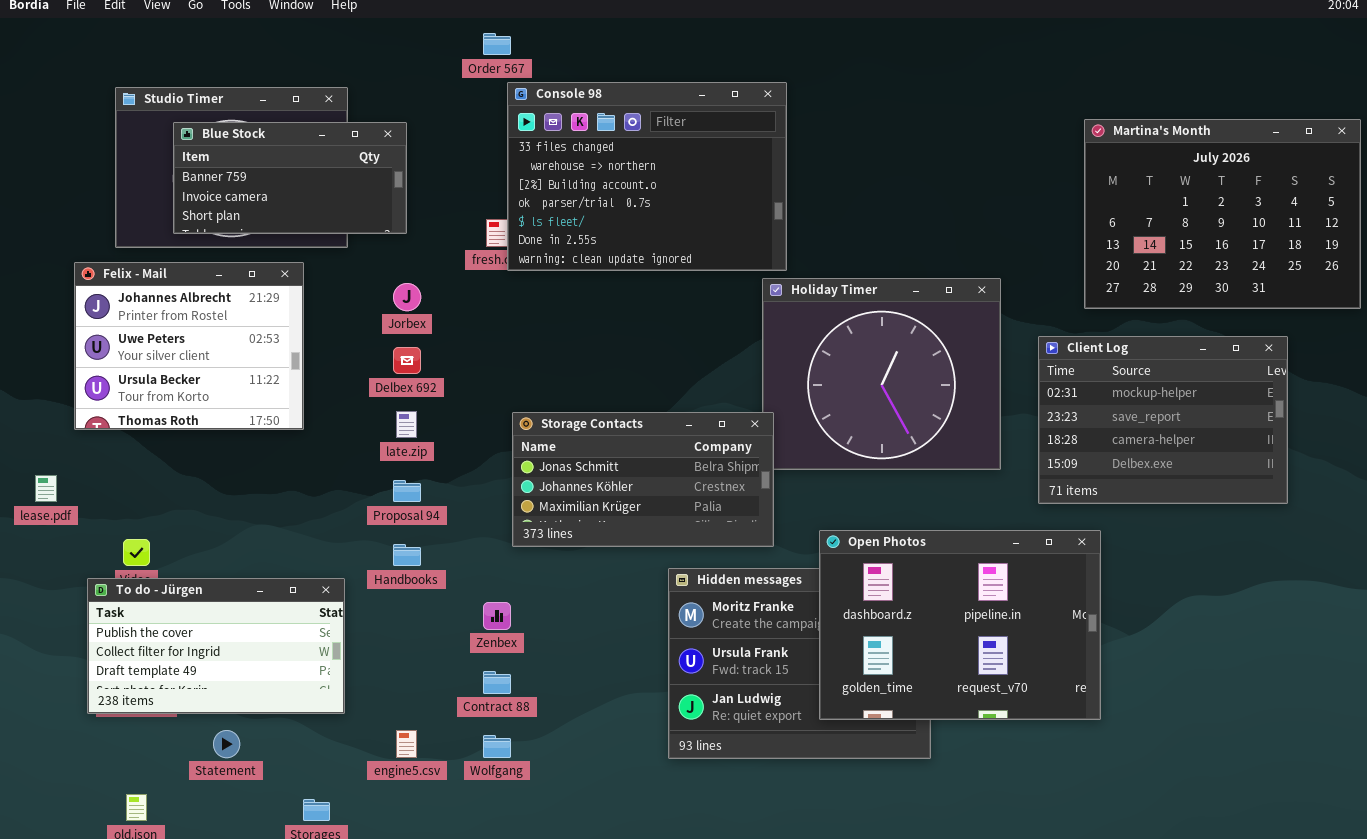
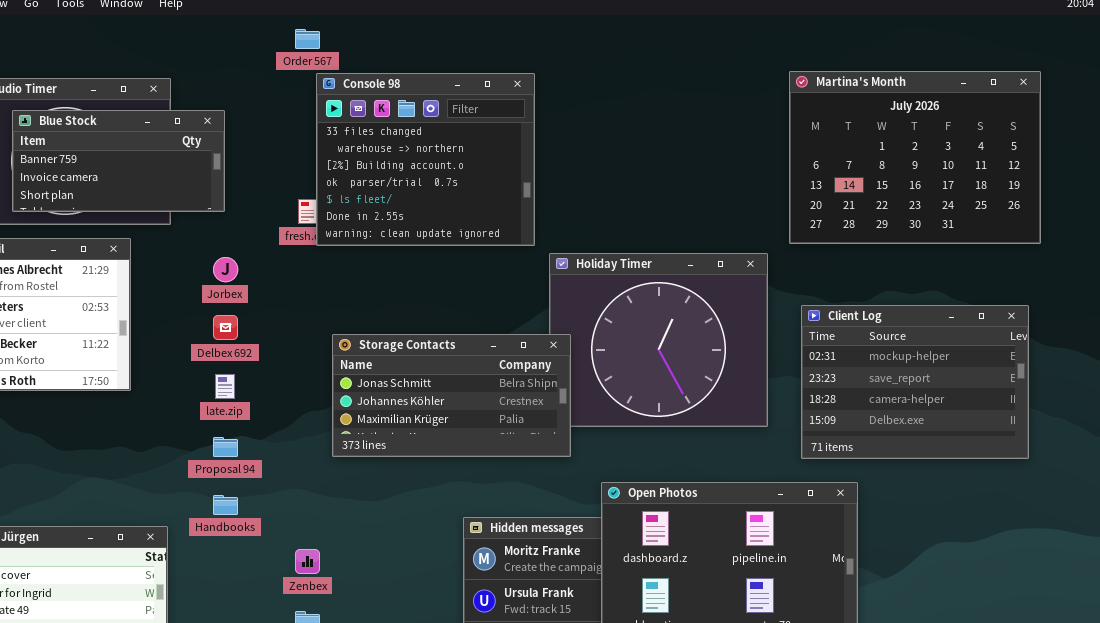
Console 98: [507,82,787,271] -> [316,73,535,246], resized
Martina's Month: [1084,119,1361,309] -> [789,71,1041,244], moved
Storage Contacts: [512,412,774,547] -> [332,334,571,457], moved

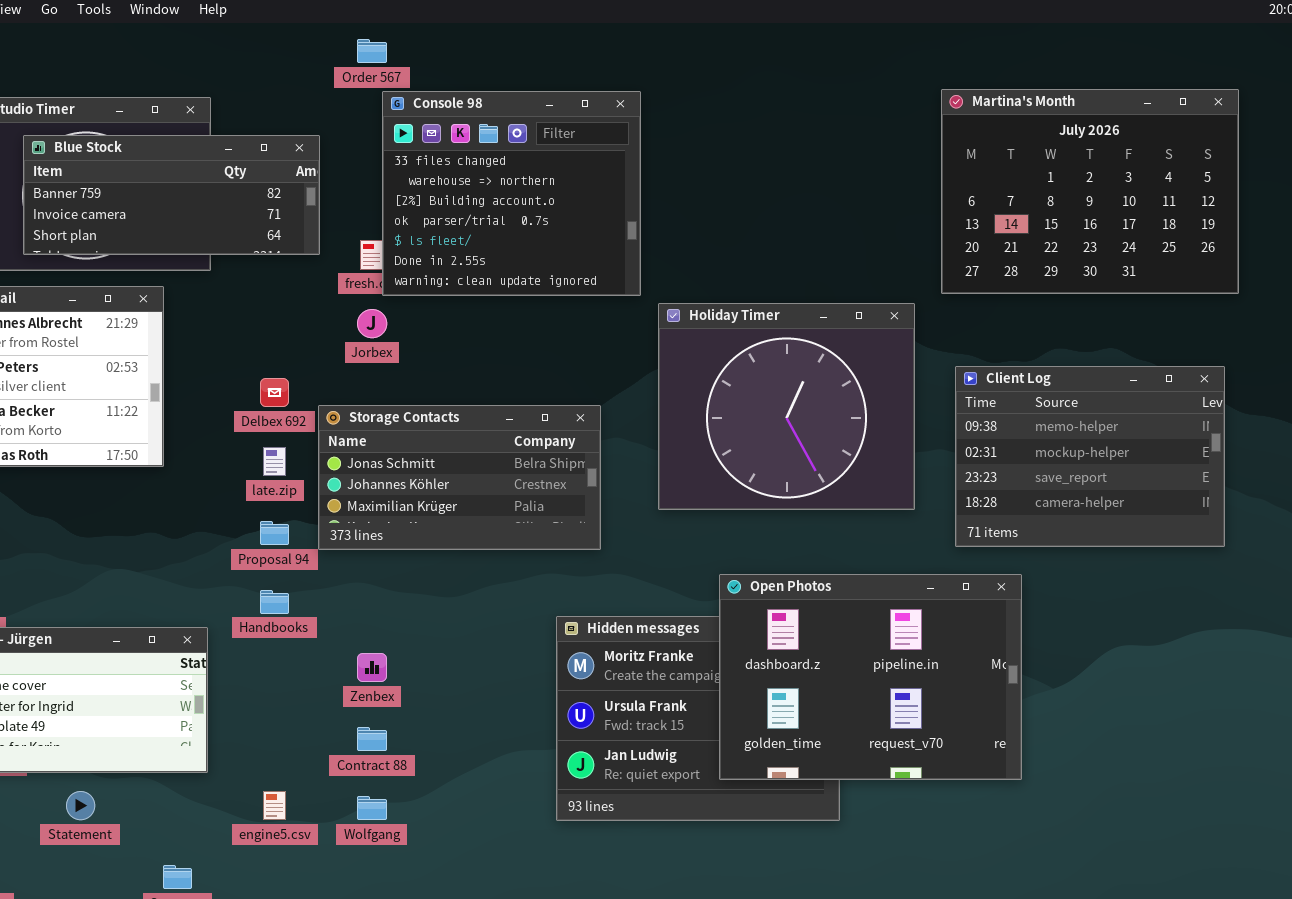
Blue Stock: [12,110,225,212] -> [23,135,320,255], resized
Jorbex: [213,257,238,282] -> [357,309,387,338], moved
Client Log: [801,305,1029,459] -> [955,366,1225,547], scrolled up 1 row
Storage Contacts: [332,334,571,457] -> [318,405,601,550], moved

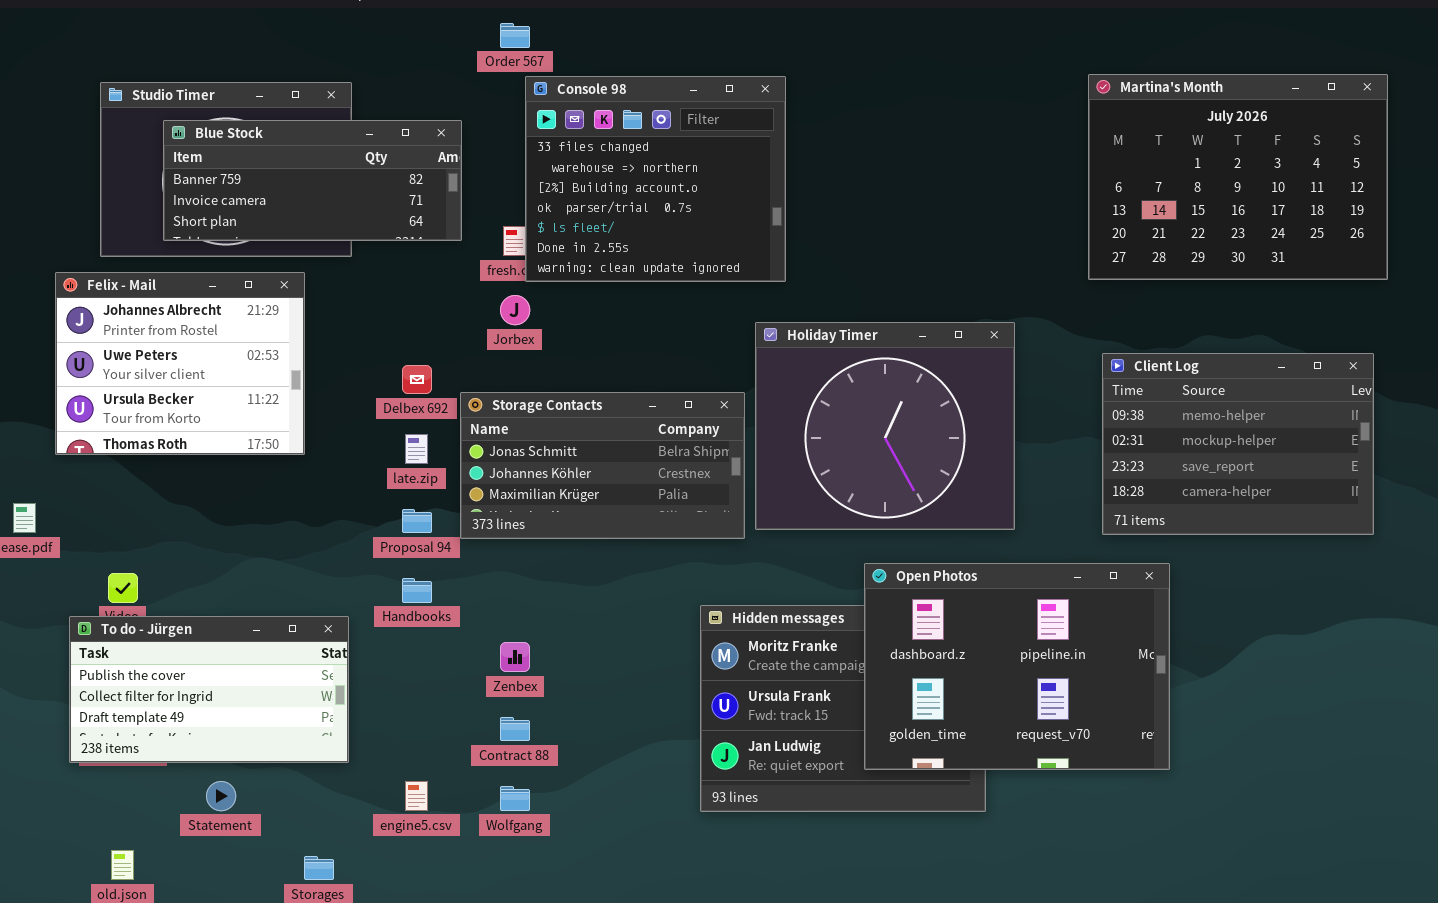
Holiday Timer: [658,303,915,510] -> [755,322,1015,530], moved

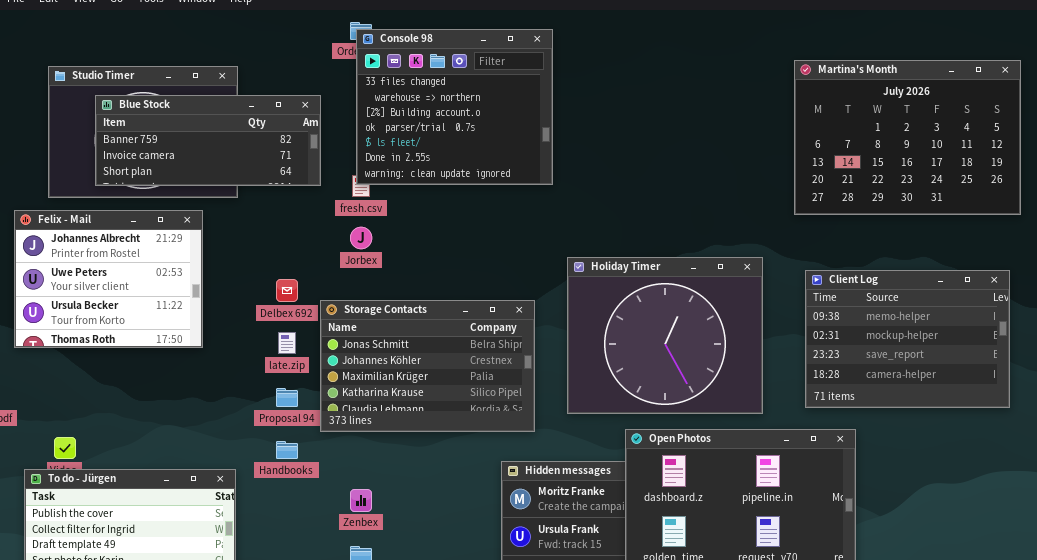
Console 98: [525,76,786,282] -> [356,29,553,185], moved
Holiday Timer: [755,322,1015,530] -> [567,257,763,414], moved
Storage Contacts: [460,392,745,539] -> [320,300,535,432], resized

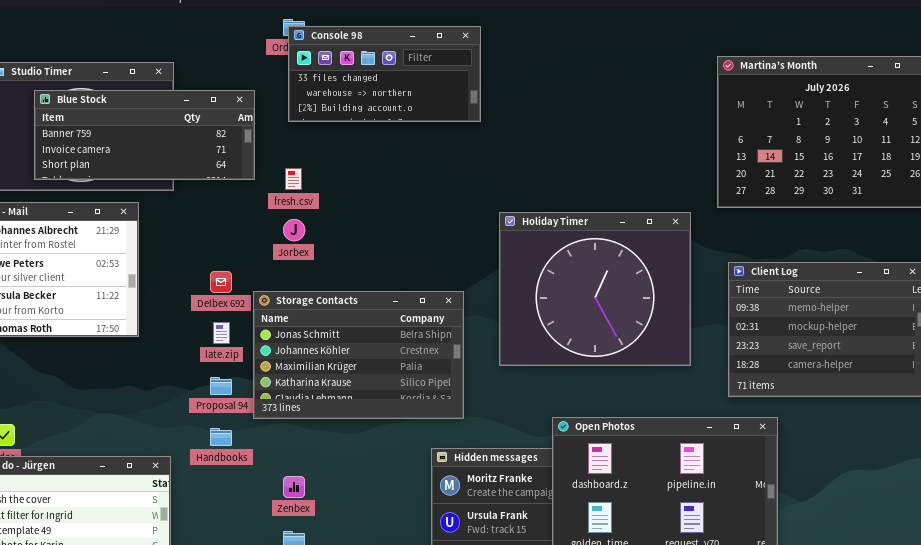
Console 98: [356,29,553,185] -> [288,26,481,122], resized
Holiday Timer: [567,257,763,414] -> [499,212,691,366], moved

